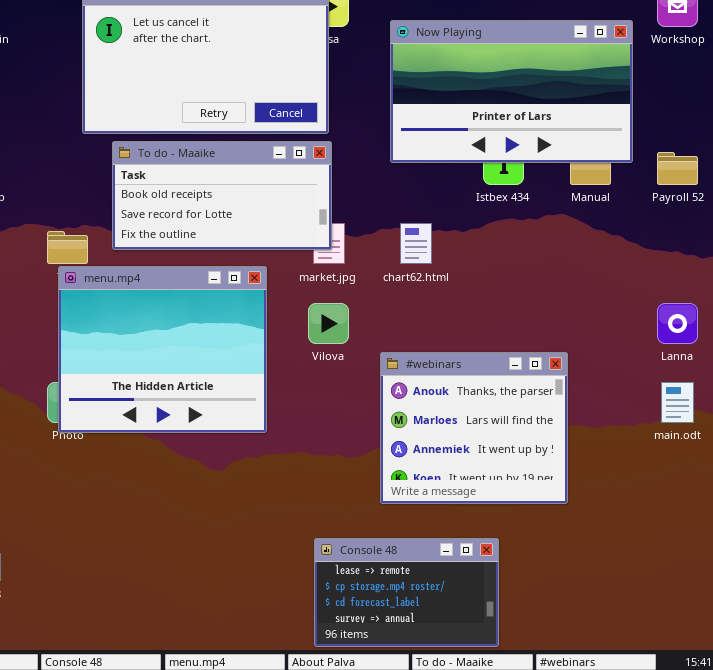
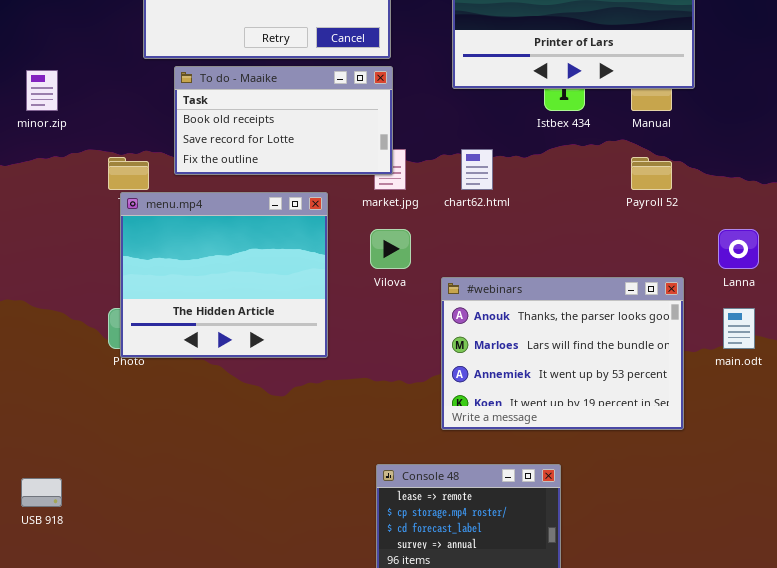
Payroll 52: [657,152,698,185] -> [631,157,672,190], moved
#webinars: [380,352,568,504] -> [441,277,684,430], resized

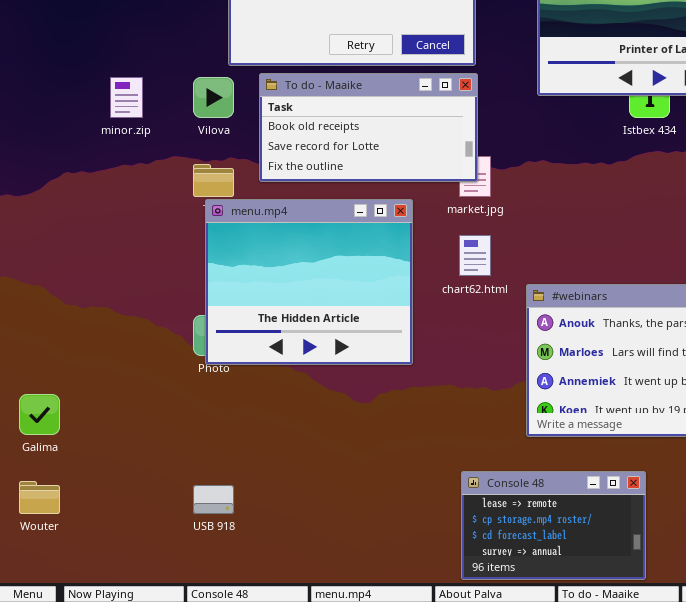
chart62.html: [461,149,493,190] -> [459,235,491,276], moved
Vilova: [370,229,411,269] -> [193,77,234,118], moved
USB 918: [21,478,62,507] -> [193,485,234,514], moved

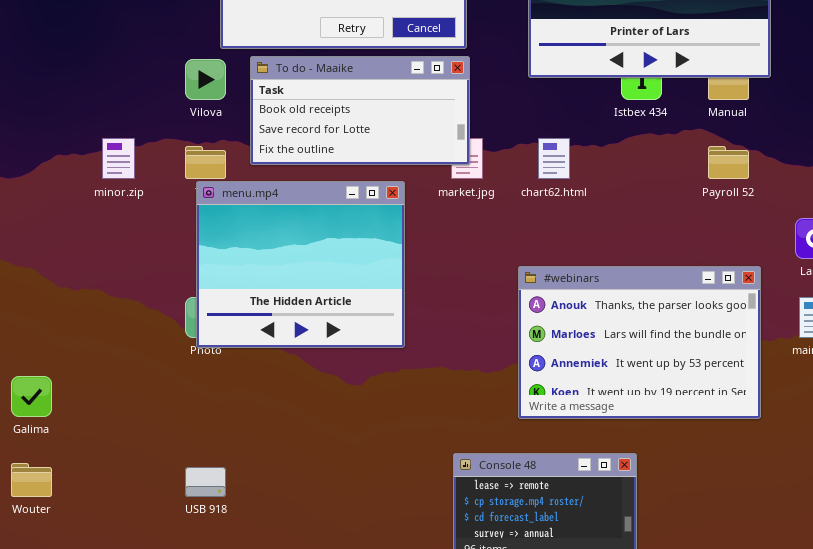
minor.zip: [110,77,143,118] -> [102,138,135,179], moved
chart62.html: [459,235,491,276] -> [538,138,570,179], moved

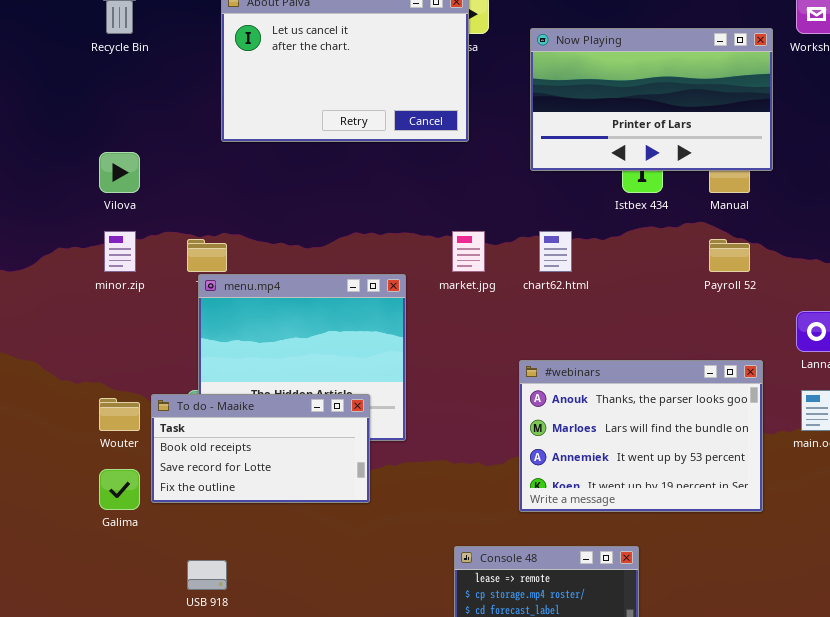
To do - Maaike: [250,56,470,165] -> [151,394,370,503], moved
Vilova: [185,59,226,100] -> [99,152,140,193], moved
Galima: [11,376,52,417] -> [99,469,140,510], moved
Wouter: [11,463,52,497] -> [99,398,140,431], moved

